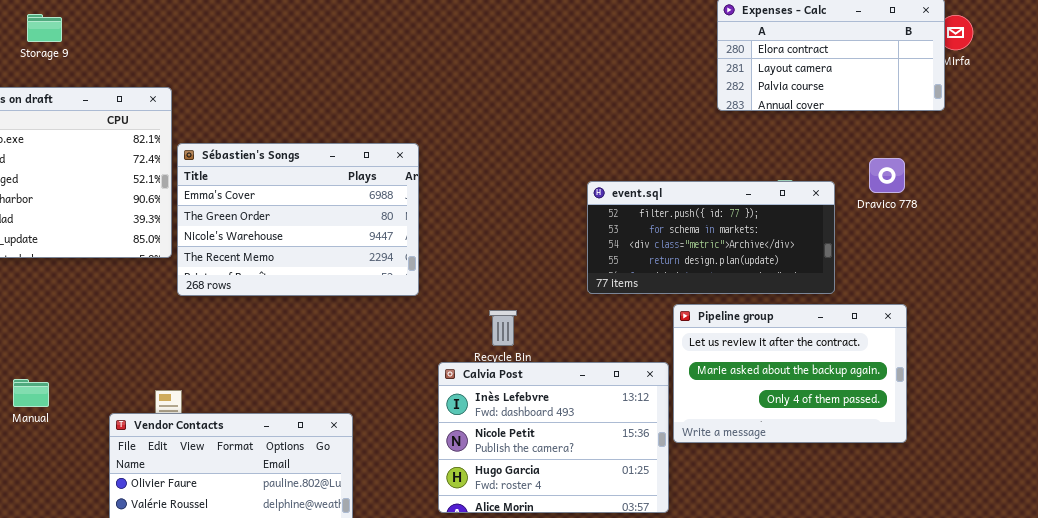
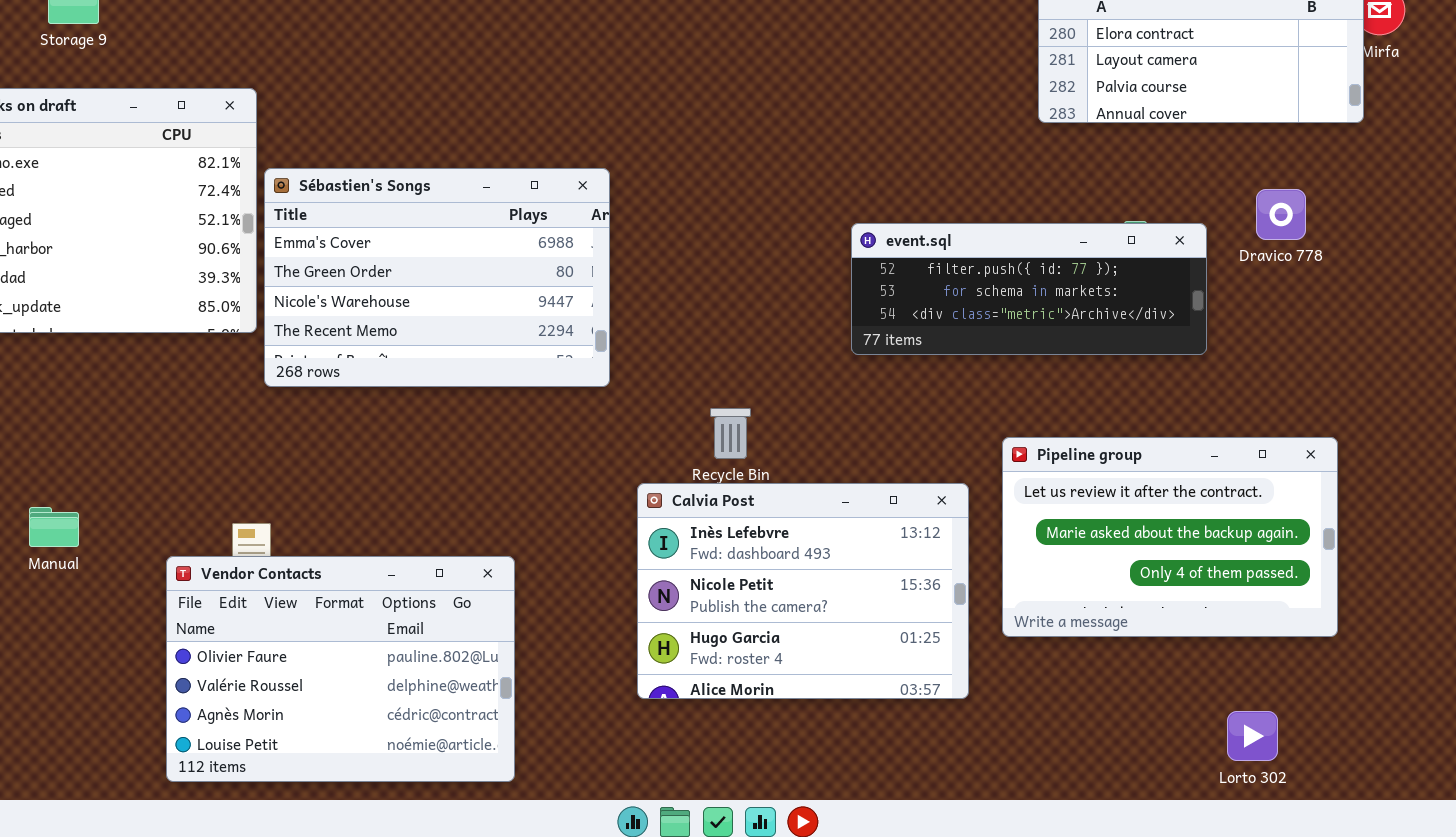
event.sql: [587,181,835,294] -> [851,223,1207,355], resized
Pipeline group: [673,304,907,443] -> [1002,437,1338,637], moved

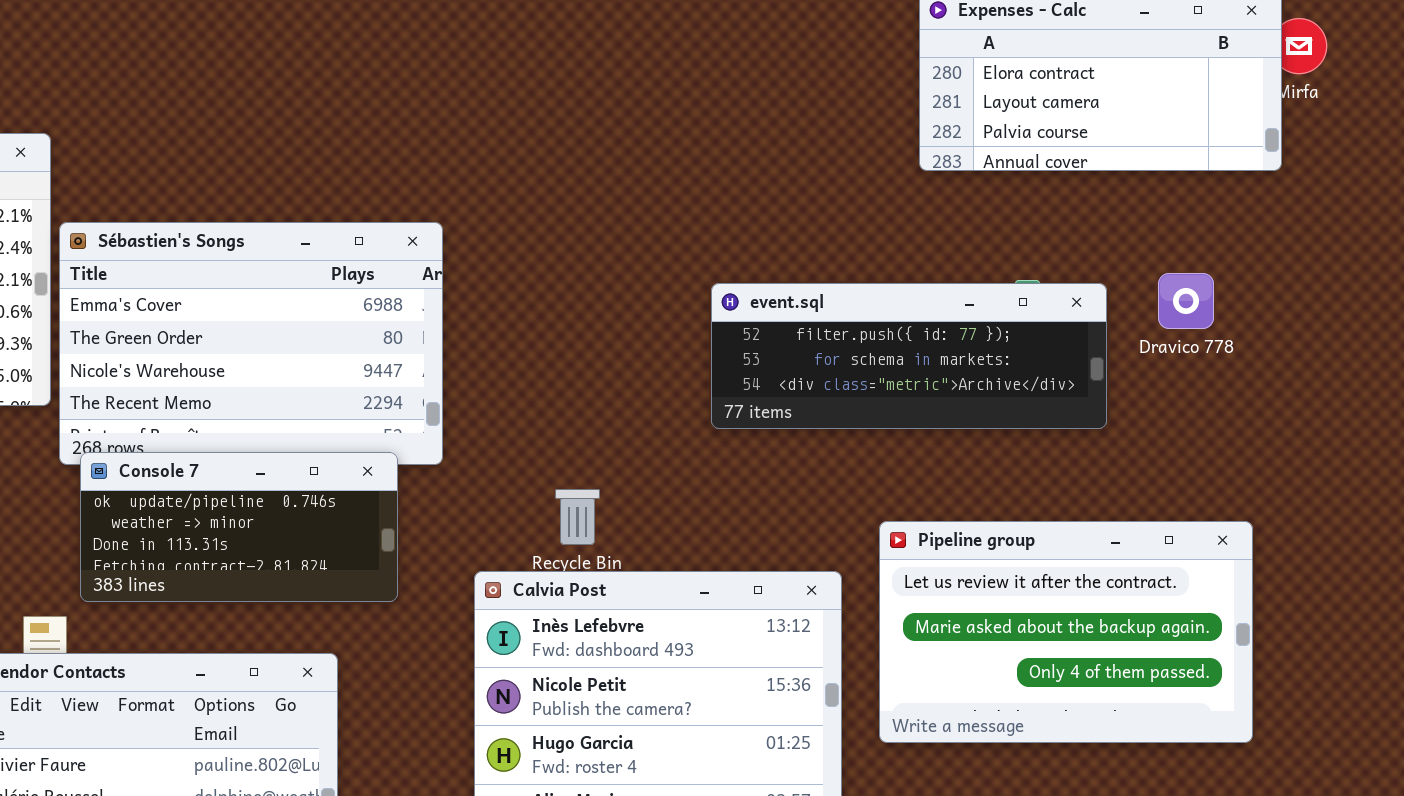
Dravico 778: [1256,189,1306,240] -> [1158,273,1214,329], moved
Console 7: none -> [80,452,398,602], opened

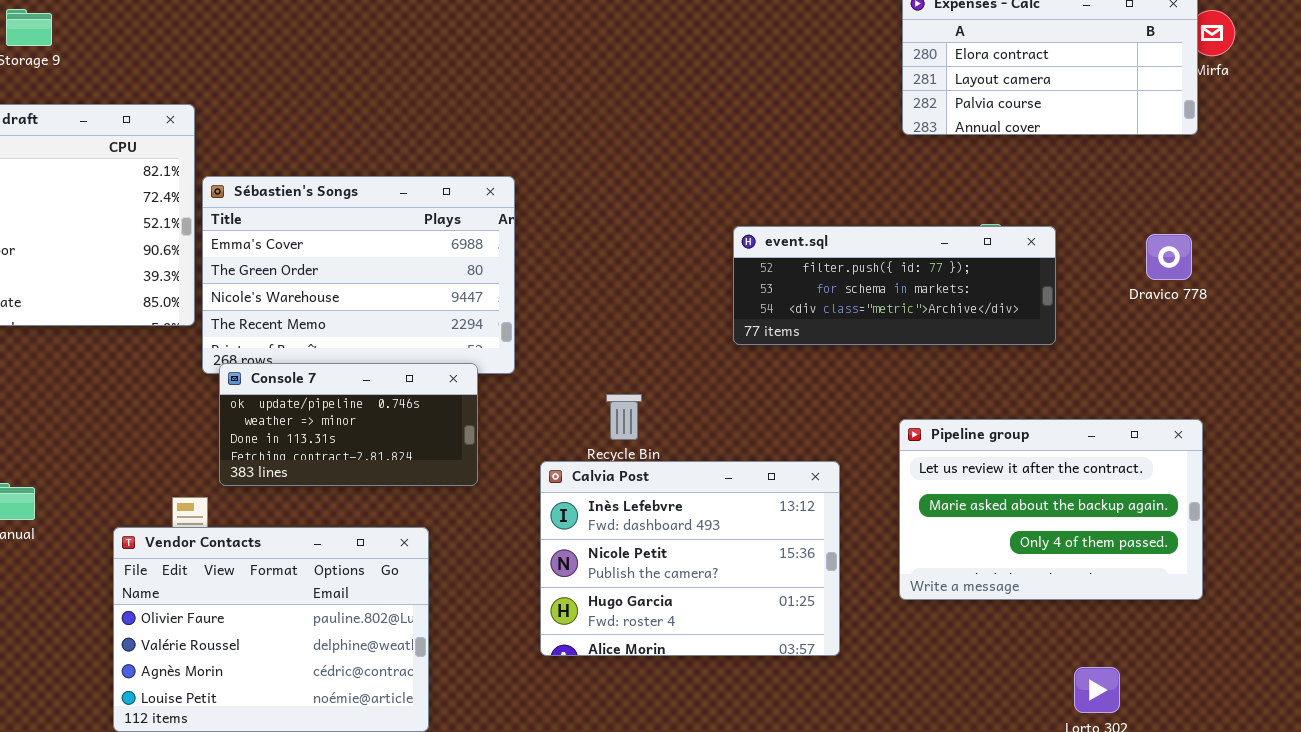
Dravico 778: [1158,273,1214,329] -> [1146,234,1192,280], moved
Pipeline group: [879,521,1253,743] -> [899,419,1203,600], moved

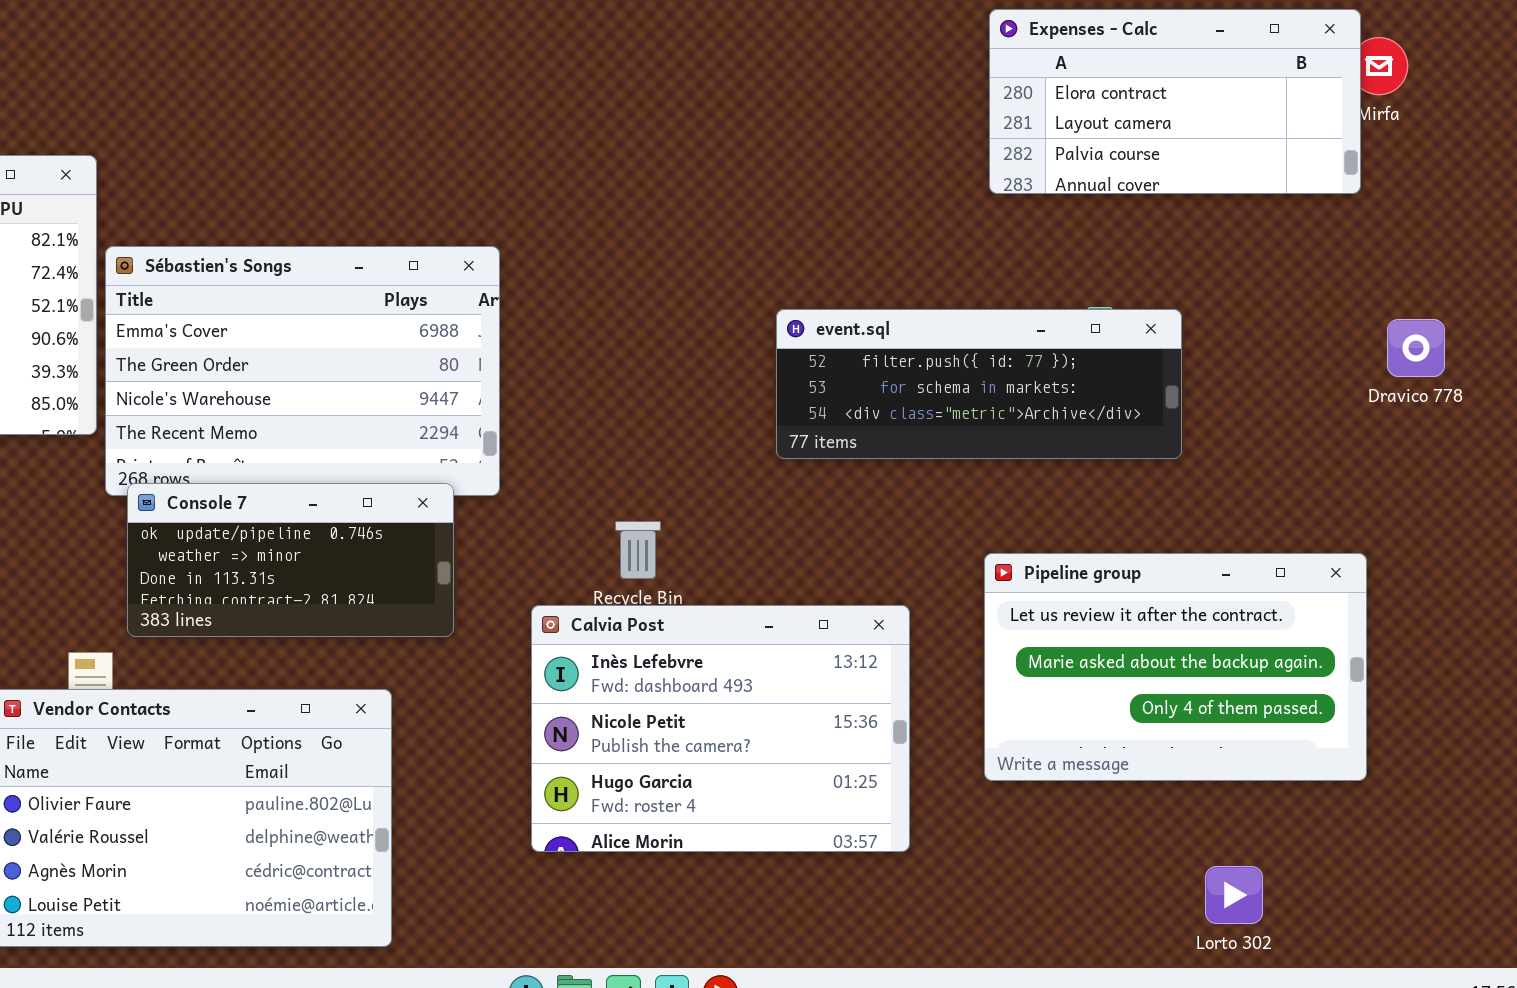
Dravico 778: [1146,234,1192,280] -> [1387,319,1445,377], moved

